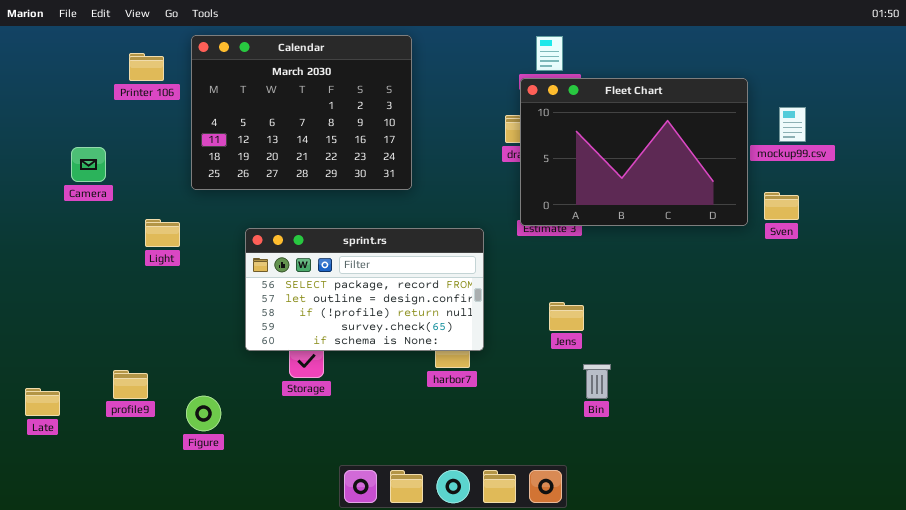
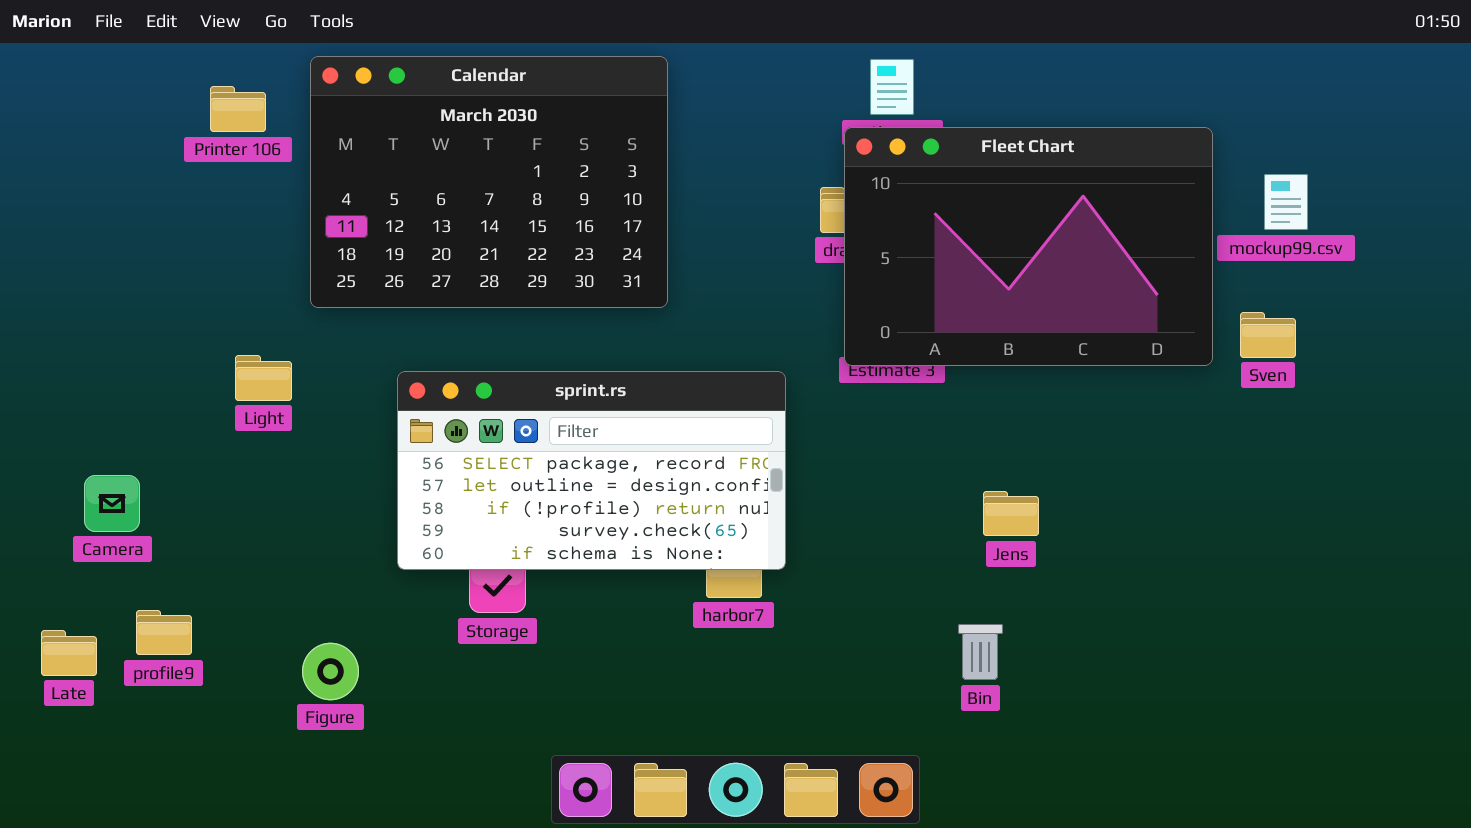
Camera: [71,147,106,182] -> [84,475,140,532], moved
Jens: [549,302,584,331] -> [983,491,1039,536], moved
Bin: [583,364,611,399] -> [958,624,1003,680], moved
profile9: [113,370,148,399] -> [136,610,192,655], moved

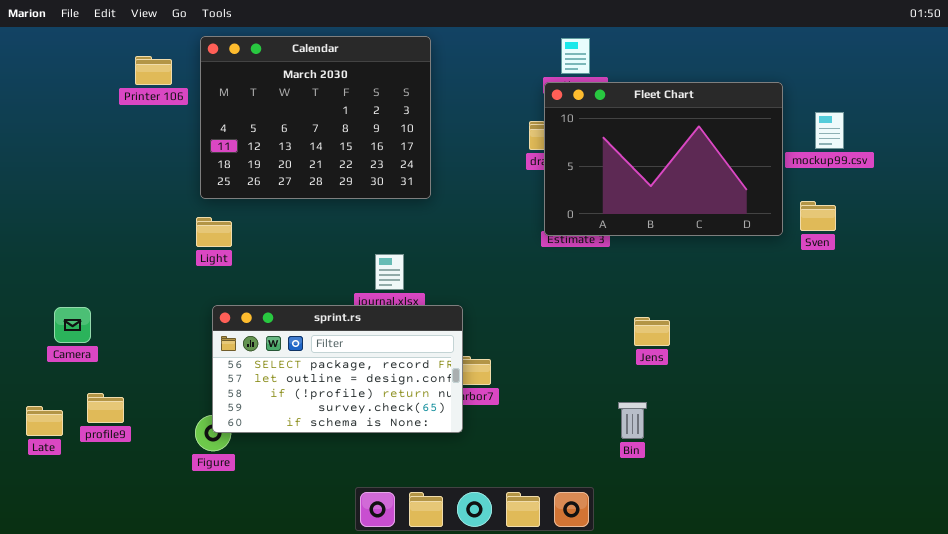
Light: [235,355,292,401] -> [196,217,232,247], moved
sprint.rs: [397,371,786,570] -> [212,305,463,433], moved

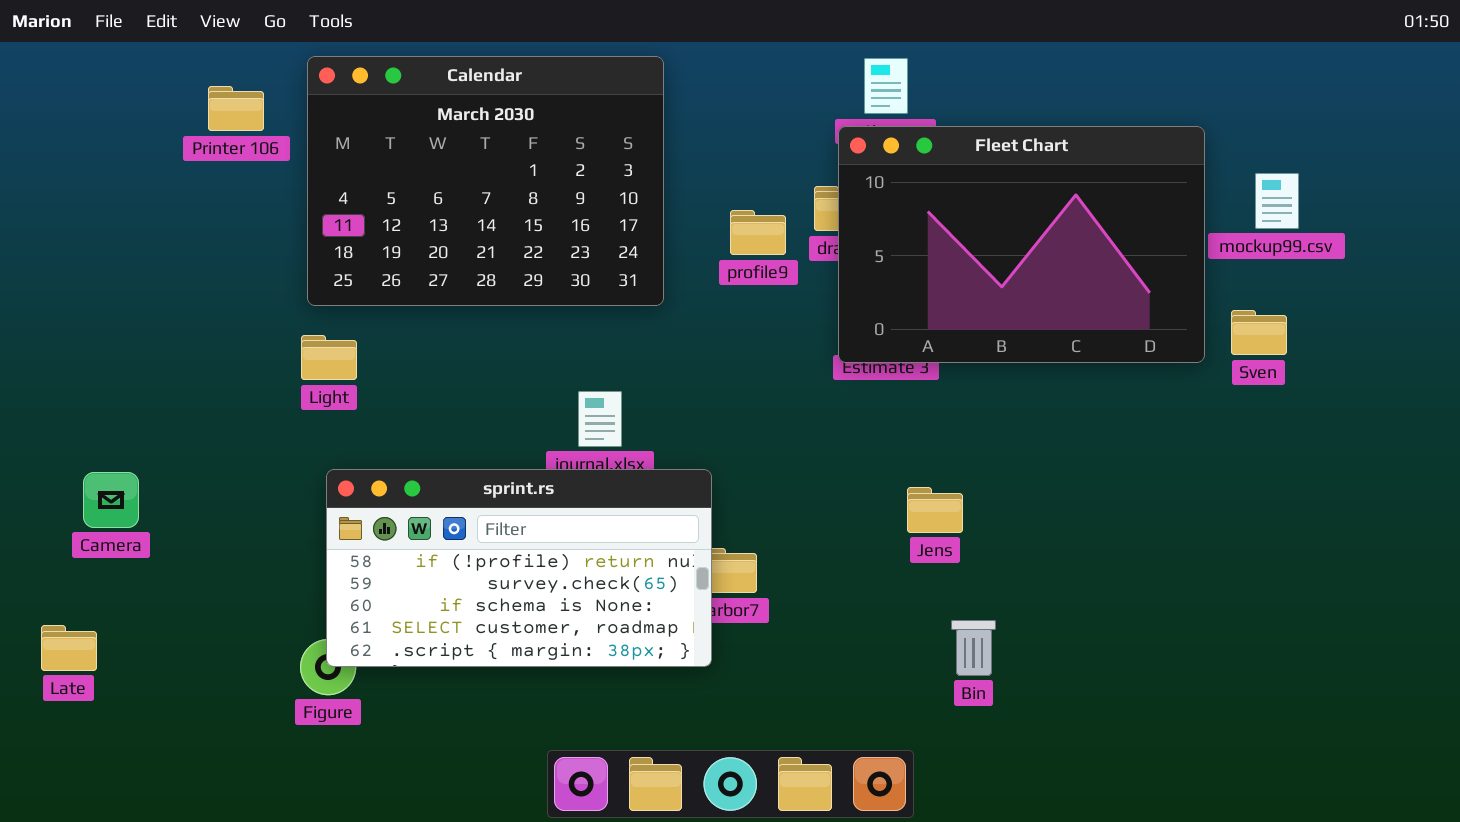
sprint.rs: [212,305,463,433] -> [326,469,712,667], scrolled down 2 rows
Jens: [634,317,670,346] -> [907,487,963,533], moved
profile9: [87,393,124,423] -> [730,210,786,255], moved

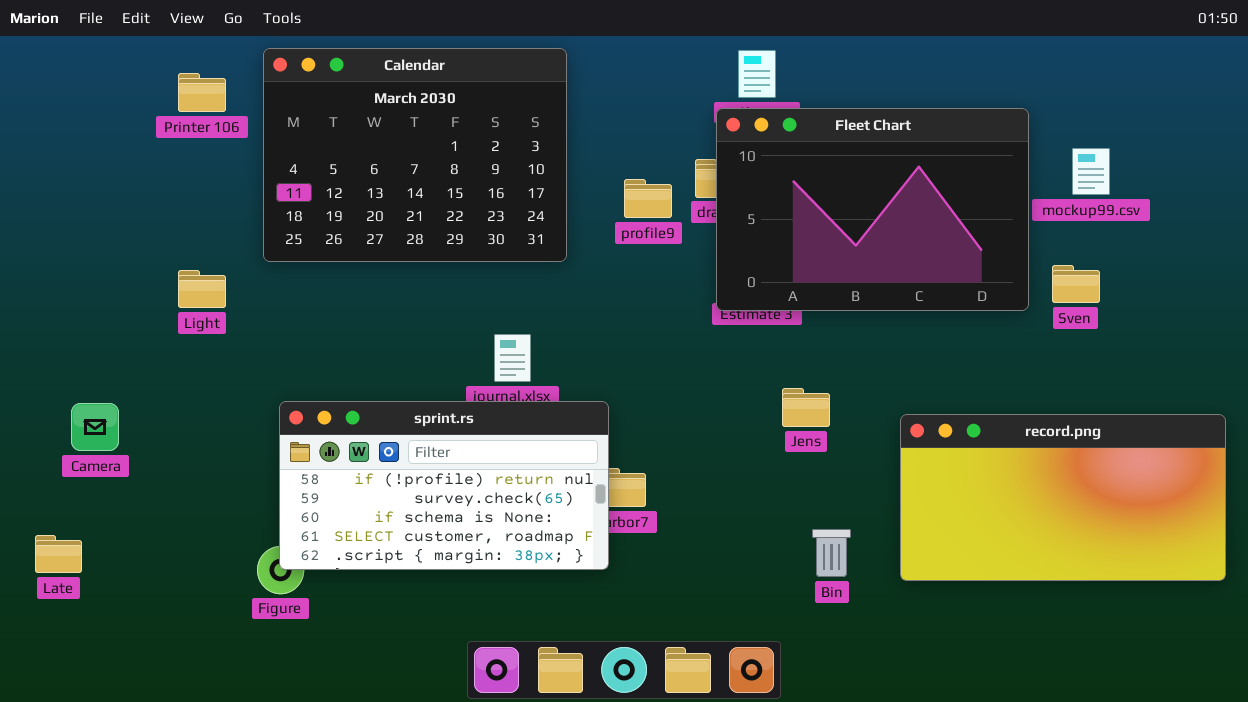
Light: [301,335,357,380] -> [178,270,226,308], moved
record.png: none -> [900,414,1226,581], opened
Jens: [907,487,963,533] -> [782,388,830,427], moved

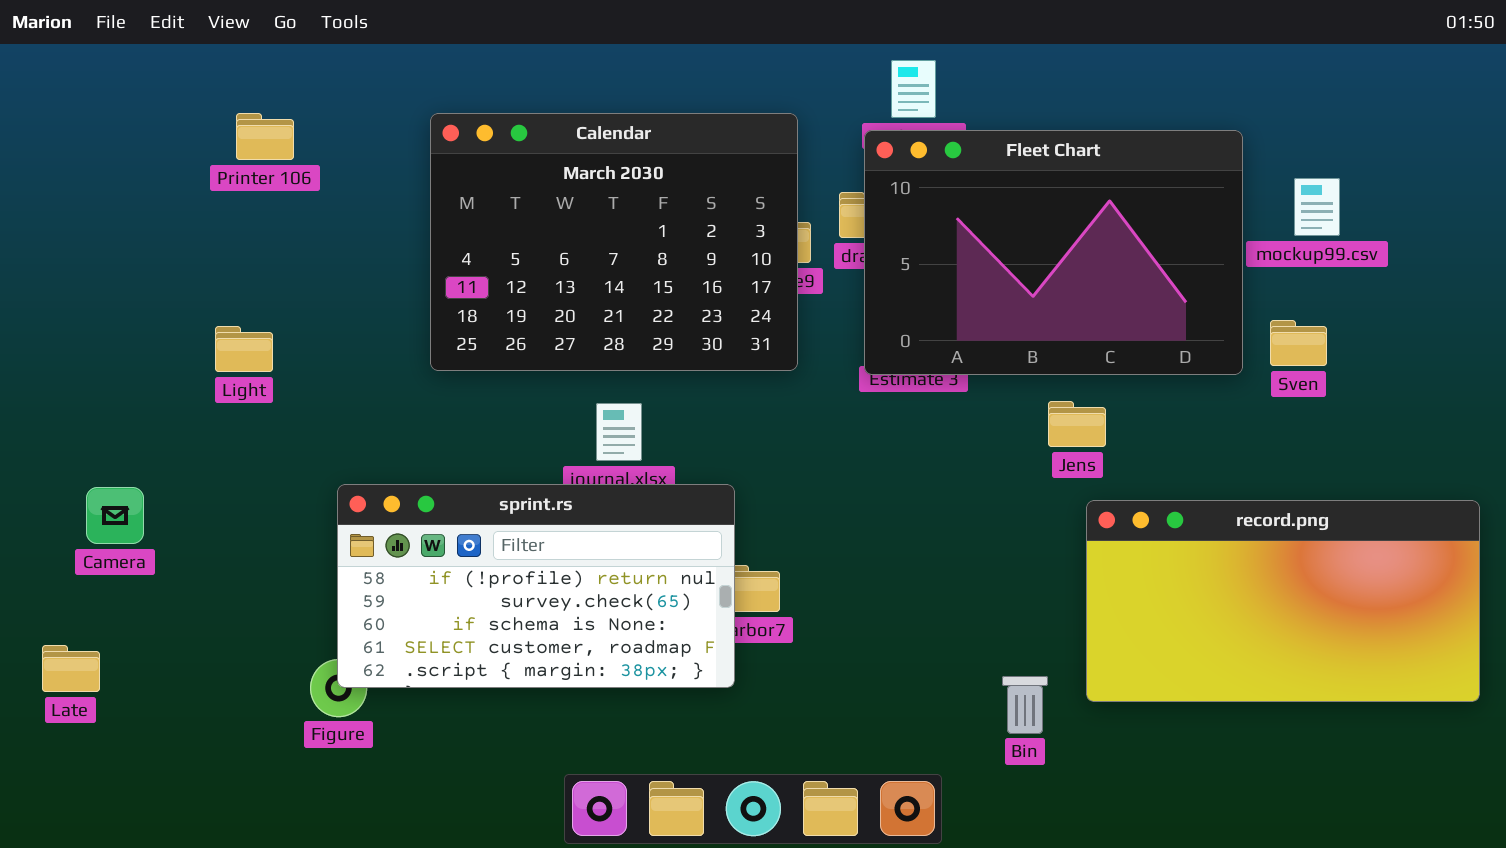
Calendar: [263,48,567,262] -> [430,113,798,371], moved
Printer 106: [178,73,226,112] -> [236,113,294,160], moved
Jens: [782,388,830,427] -> [1048,401,1106,447], moved
Bin: [812,529,851,577] -> [1002,676,1048,734], moved

